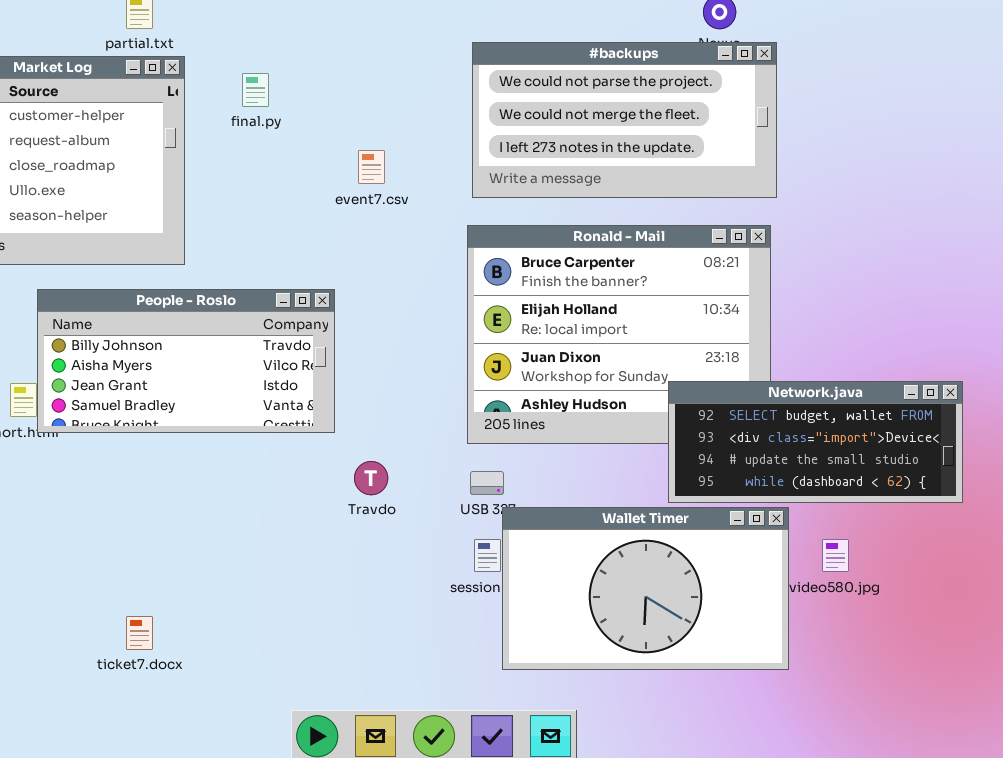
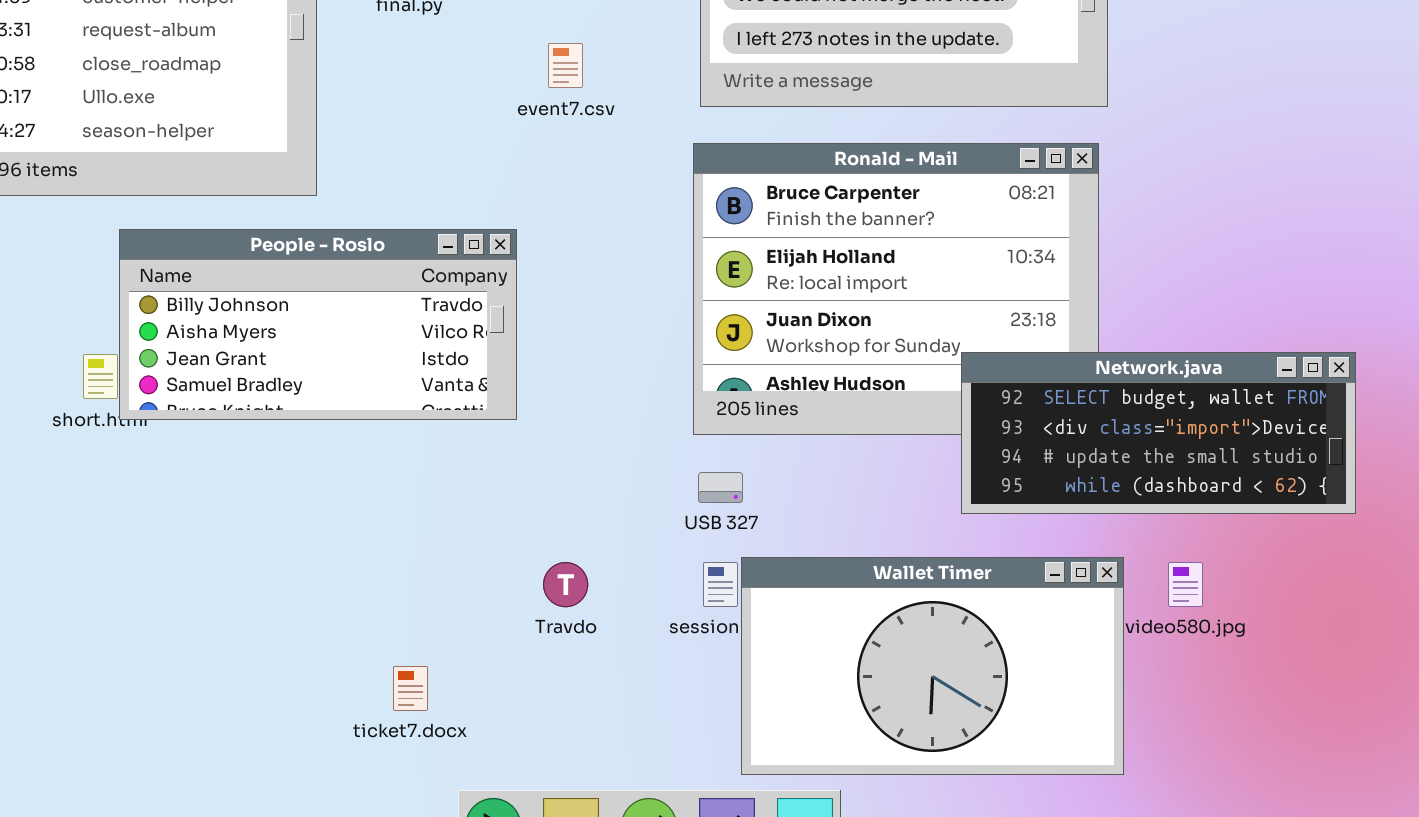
Travdo: [354,461,388,495] -> [543,562,588,607], moved
Wallet Timer: [502,507,789,670] -> [741,557,1124,775], moved
ticket7.docx: [126,616,153,650] -> [393,666,428,711], moved

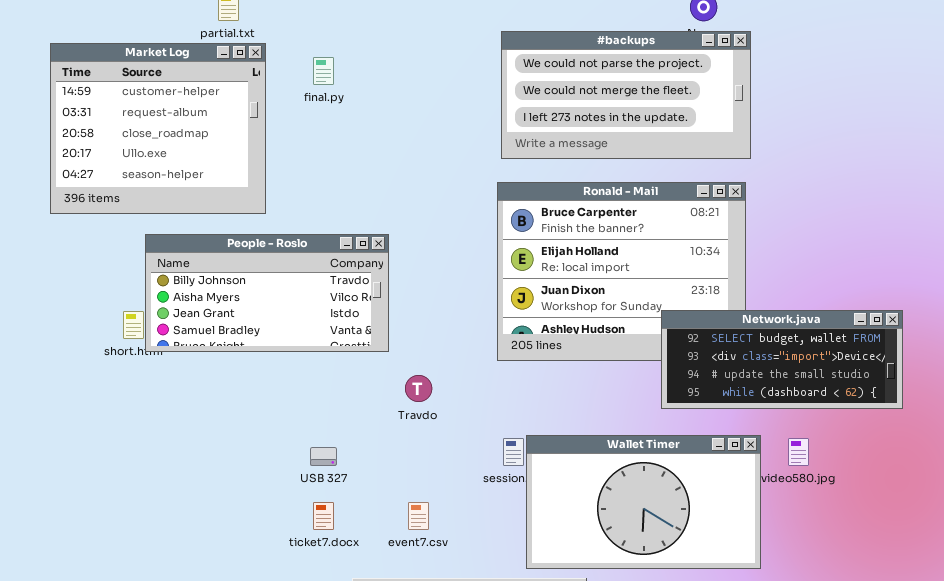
event7.csv: [548,43,583,88] -> [408,502,429,530], moved
USB 327: [698,472,743,503] -> [310,447,337,466], moved
Travdo: [543,562,588,607] -> [405,375,432,402], moved

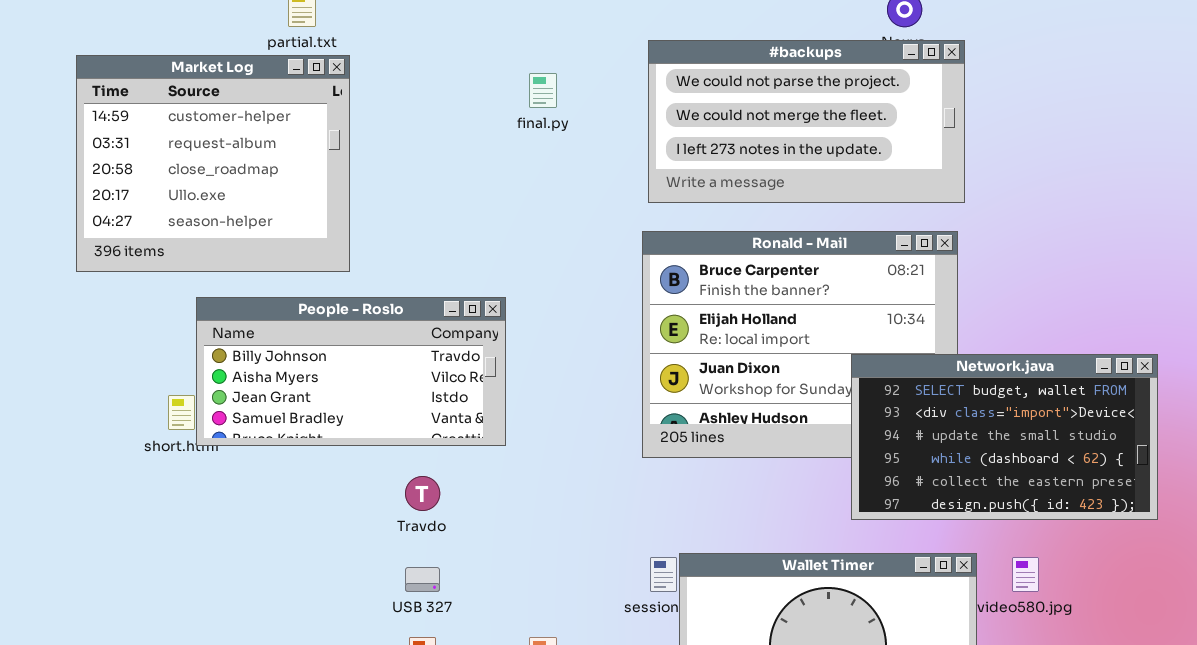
final.py: [313,57,334,85] -> [529,73,557,108], moved
Network.java: [661,310,903,409] -> [851,354,1158,520], resized
Travdo: [405,375,432,402] -> [405,476,440,511], moved

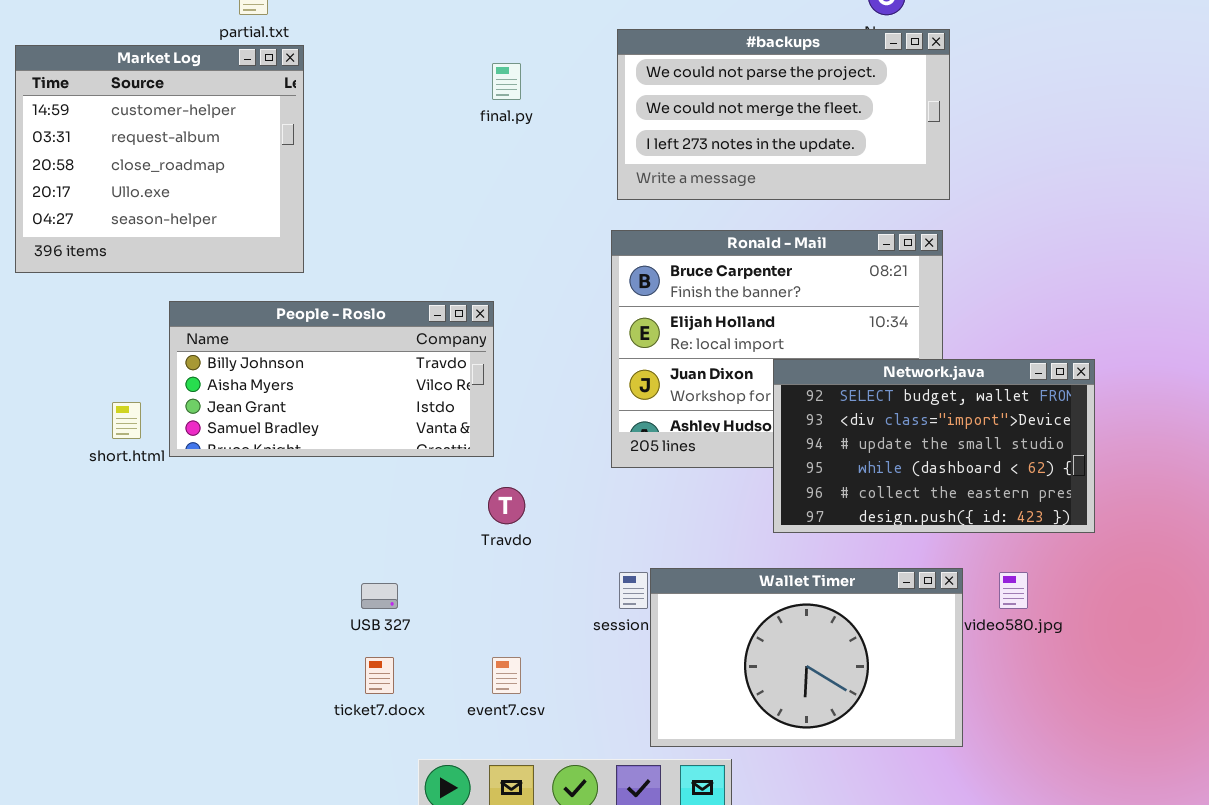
People - Roslo: [196,297,506,446] -> [169,301,494,457], moved
Network.java: [851,354,1158,520] -> [773,359,1095,533], moved
Travdo: [405,476,440,511] -> [488,487,525,524], moved

